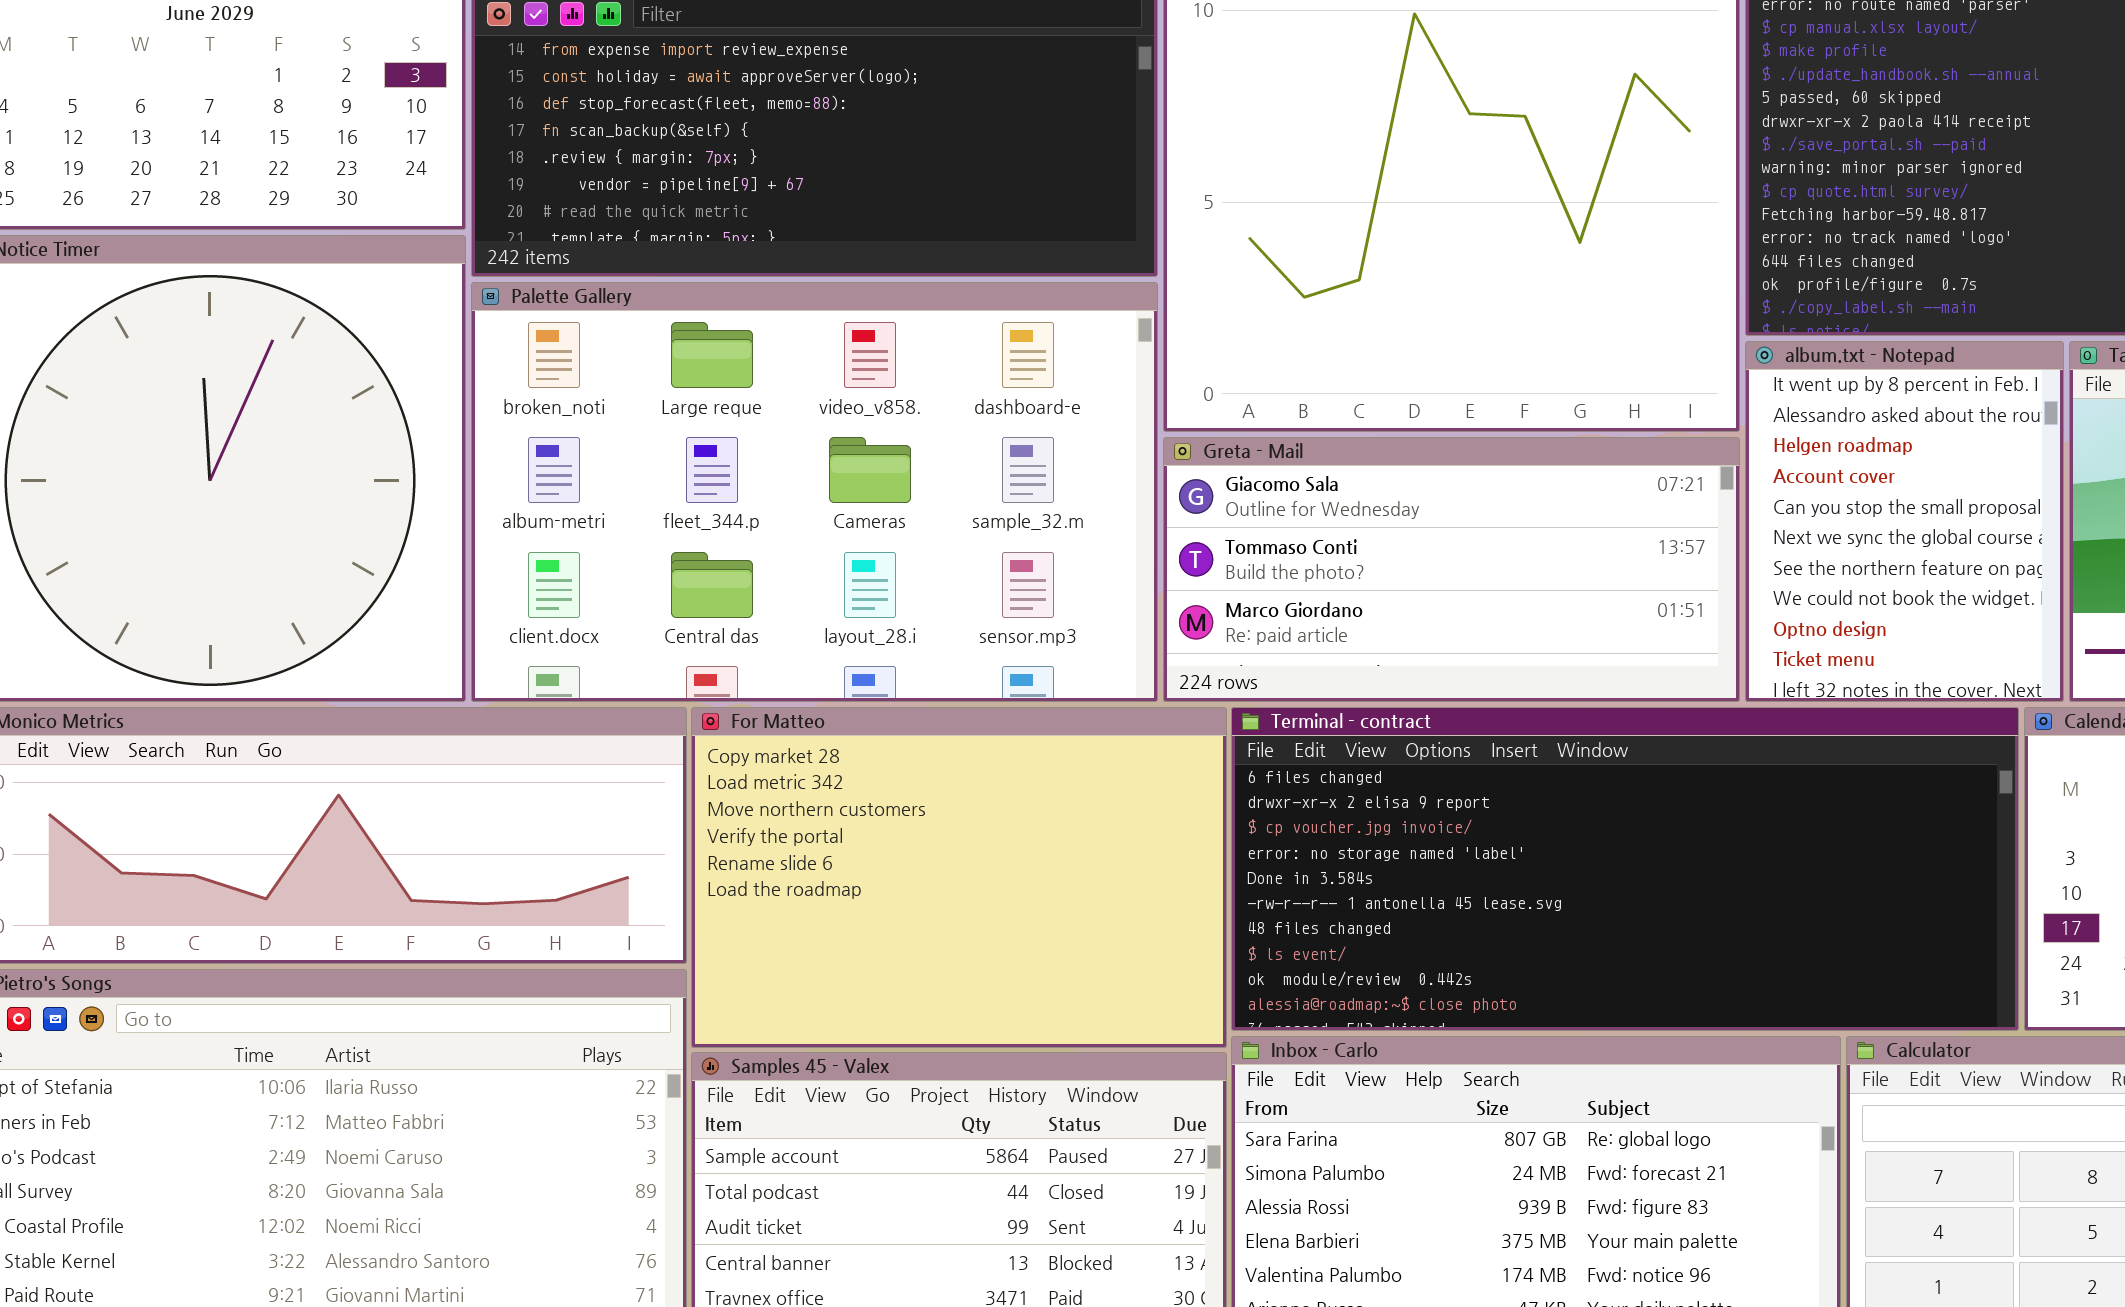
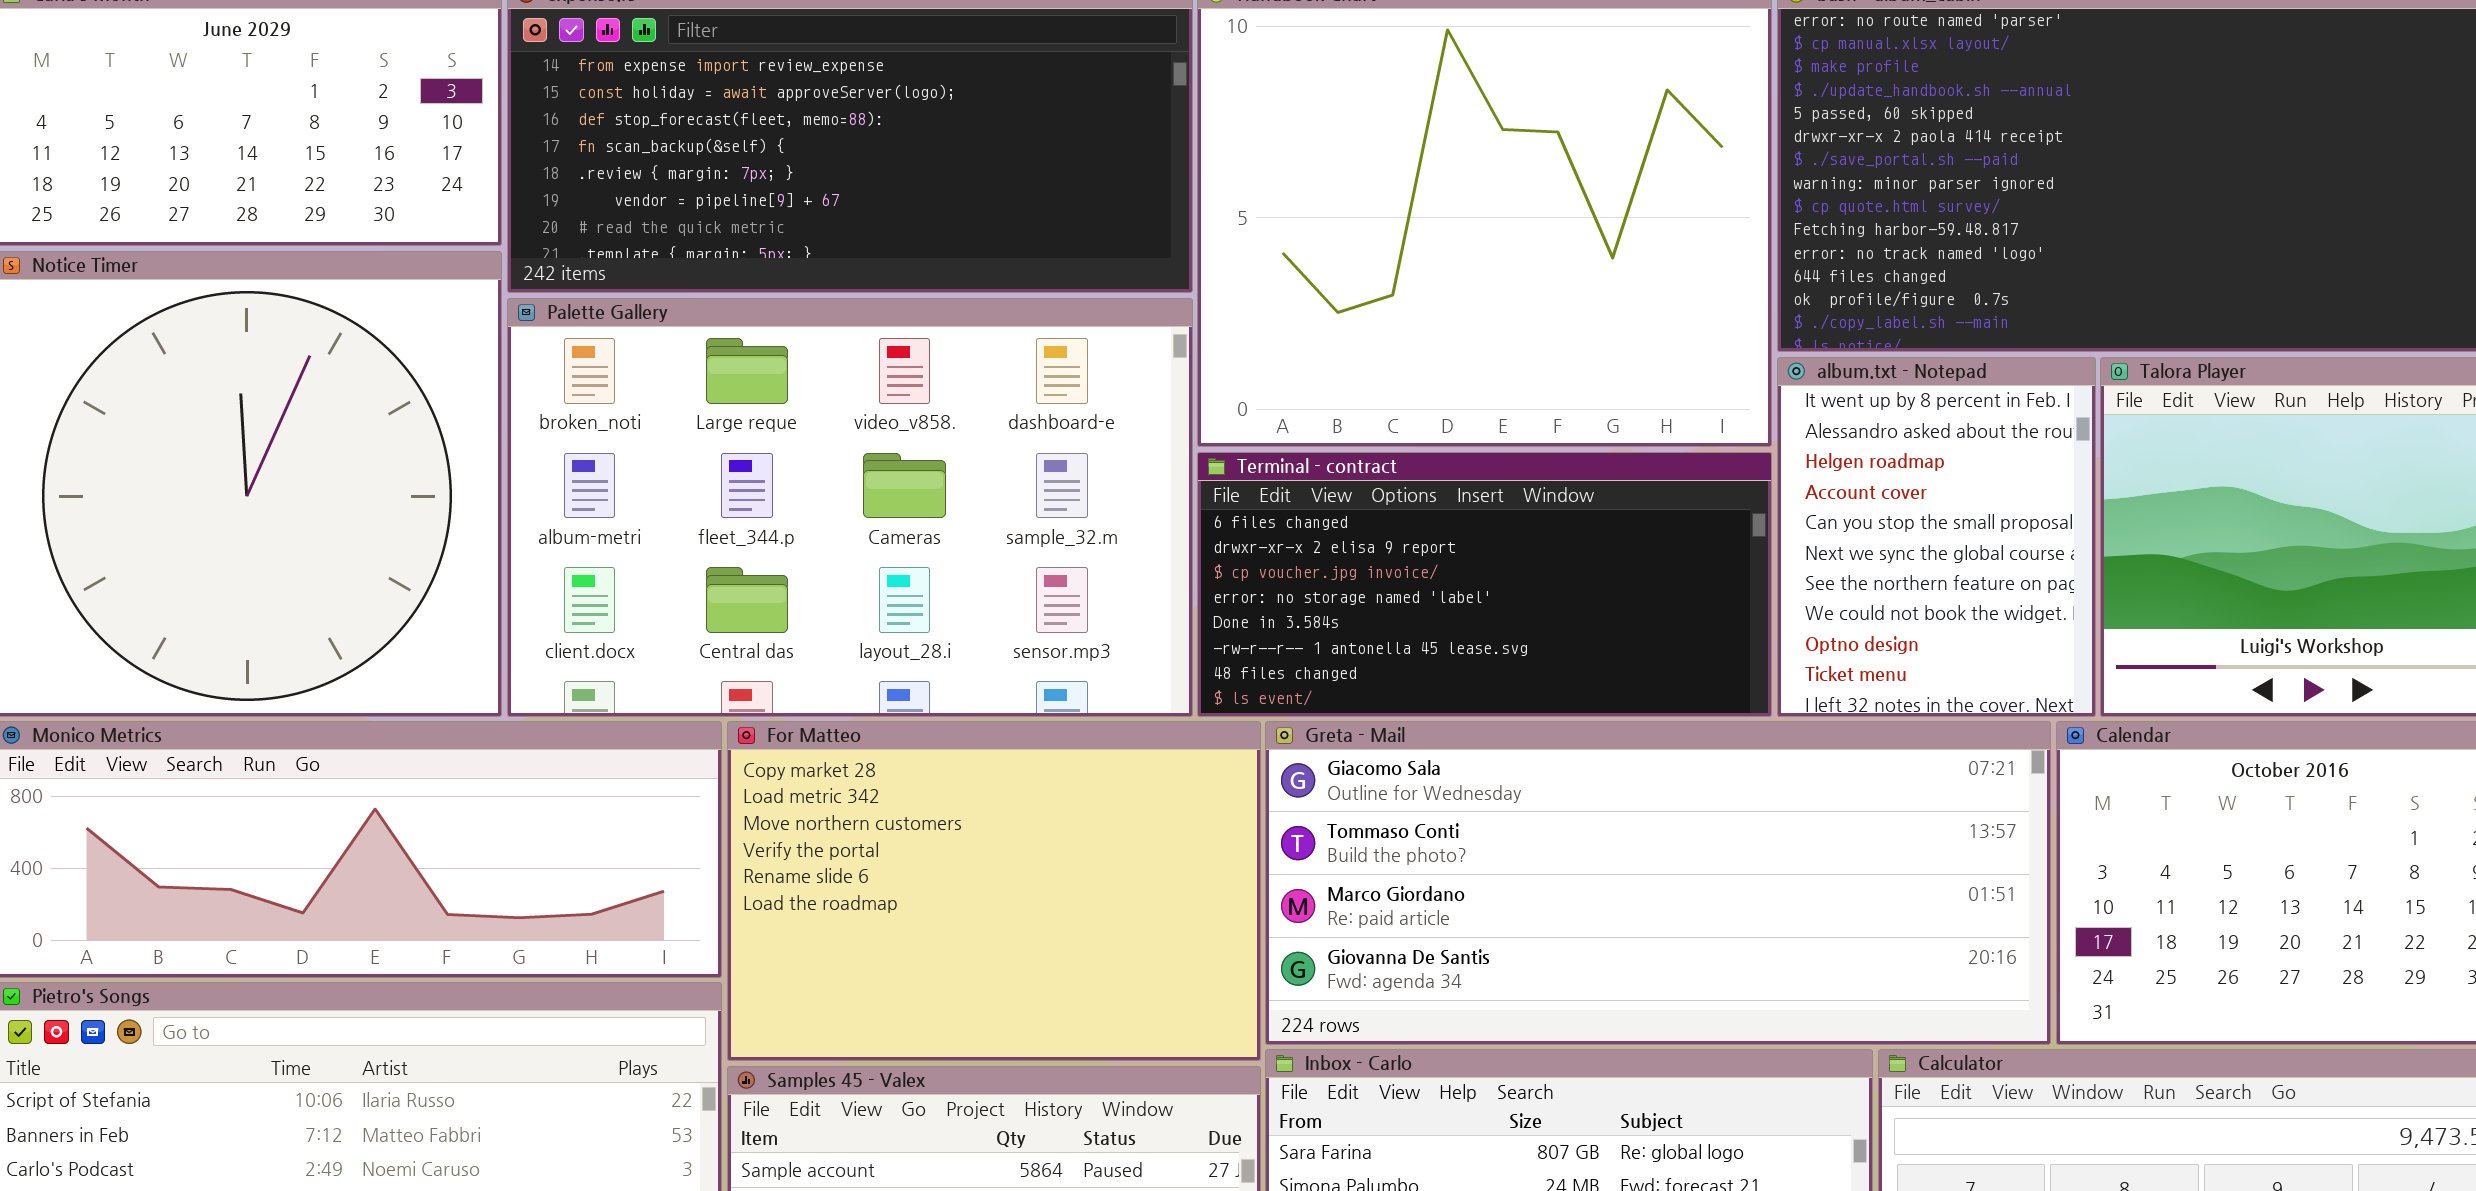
Greta - Mail: [1163,437,1740,702] -> [1265,721,2051,1045], moved, resized
Terminal - contract: [1231,707,2019,1031] -> [1197,452,1772,717], moved, resized

